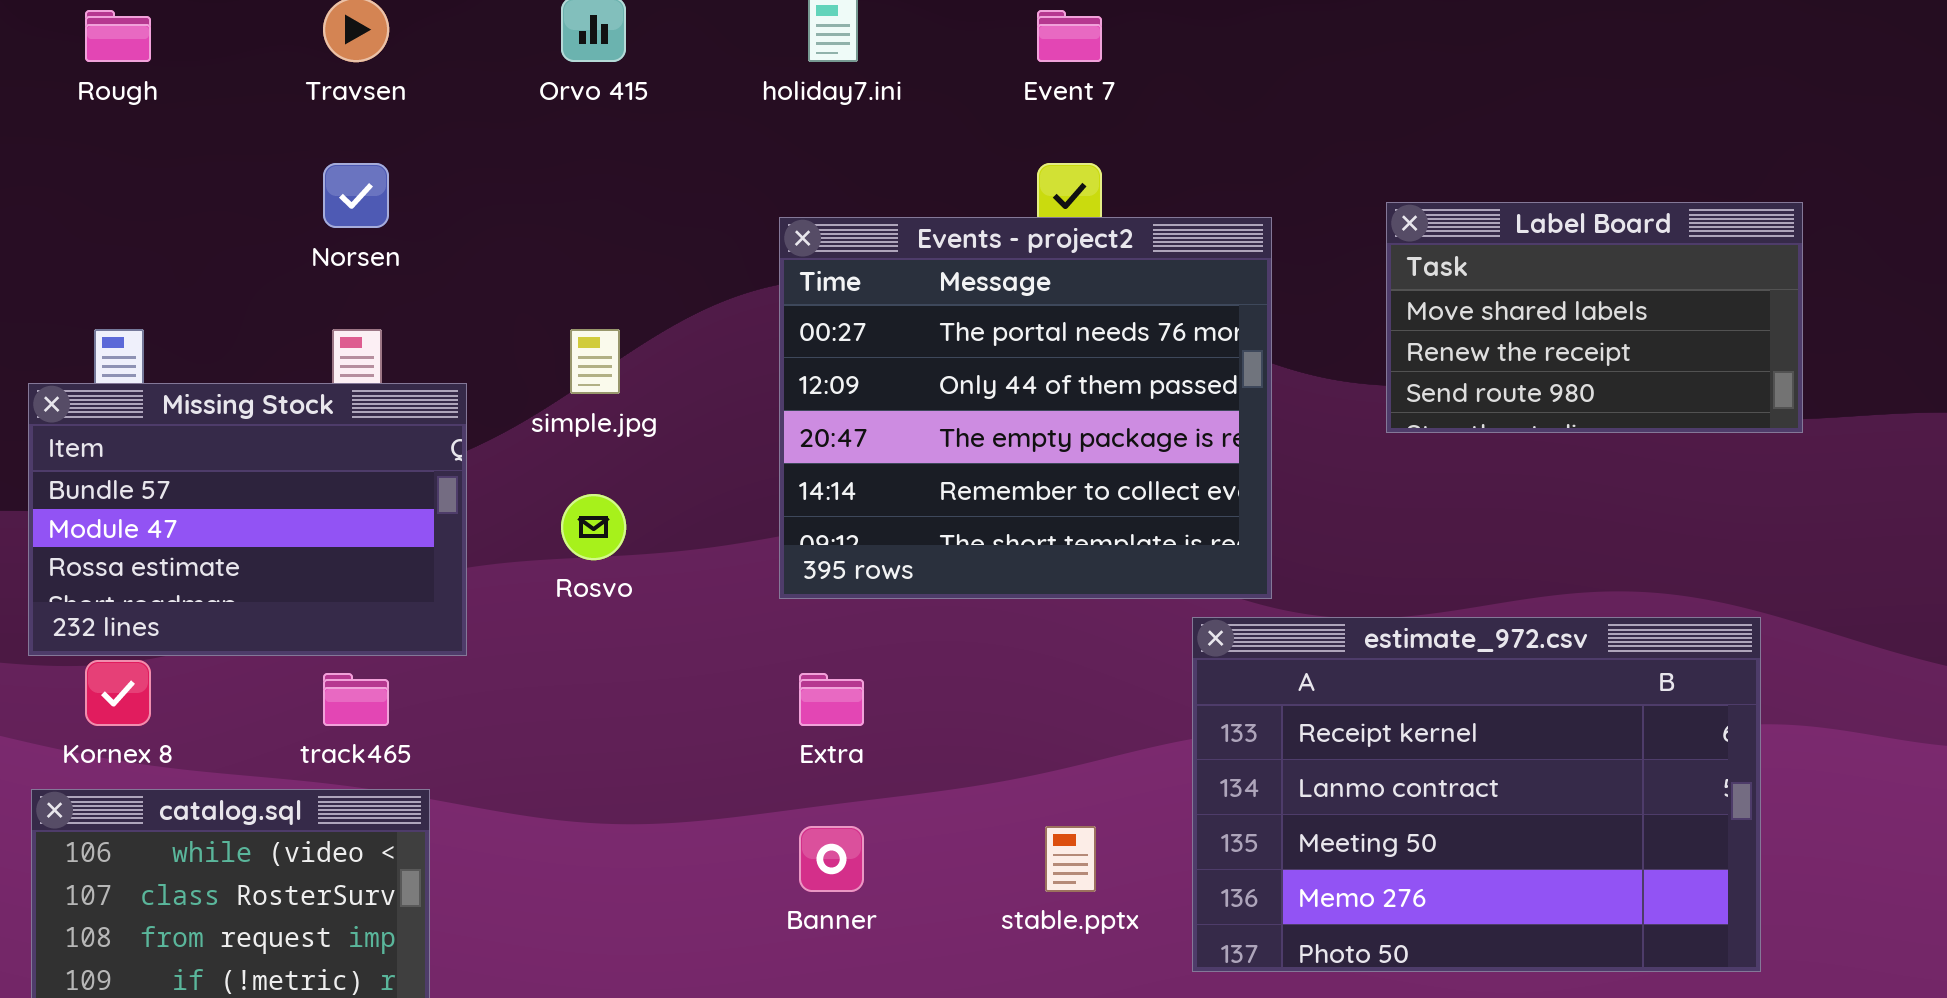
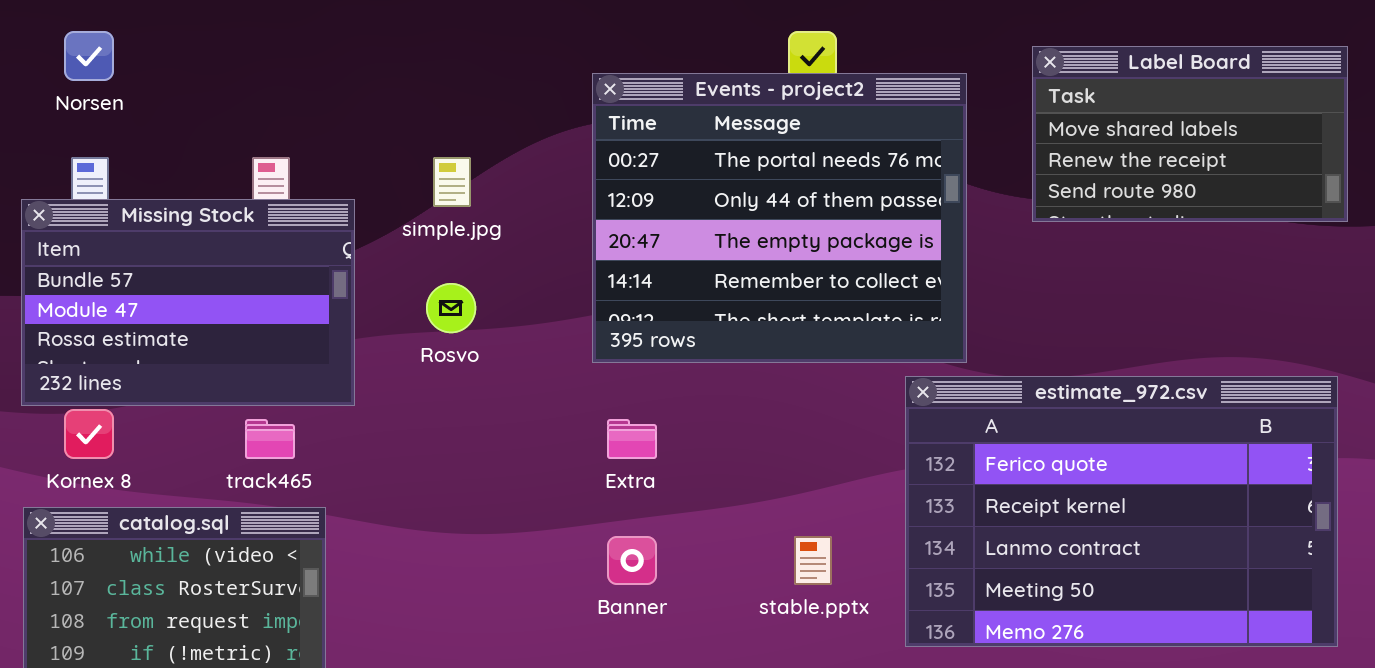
Norsen: [323,163,389,228] -> [64,31,114,81], moved
Label Board: [1386,202,1803,433] -> [1032,46,1348,222], moved
estimate_972.csv: [1192,617,1761,972] -> [905,376,1338,647], scrolled up 1 row

